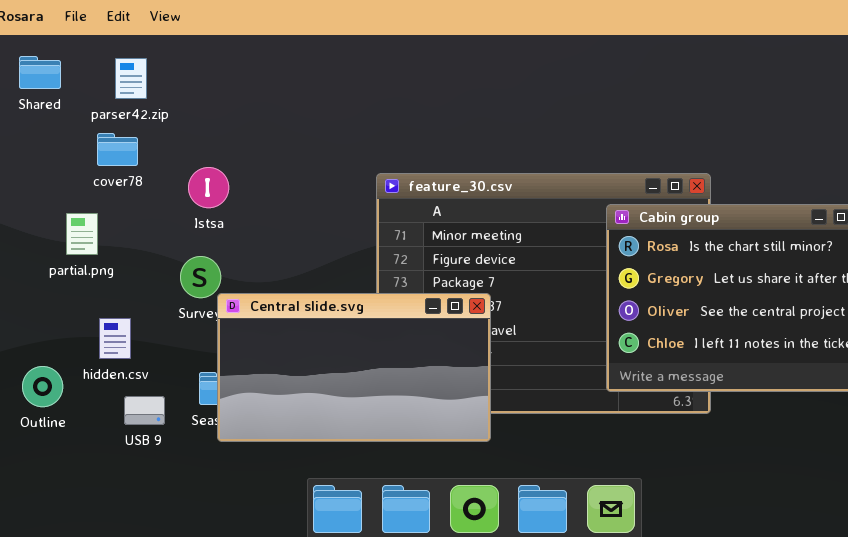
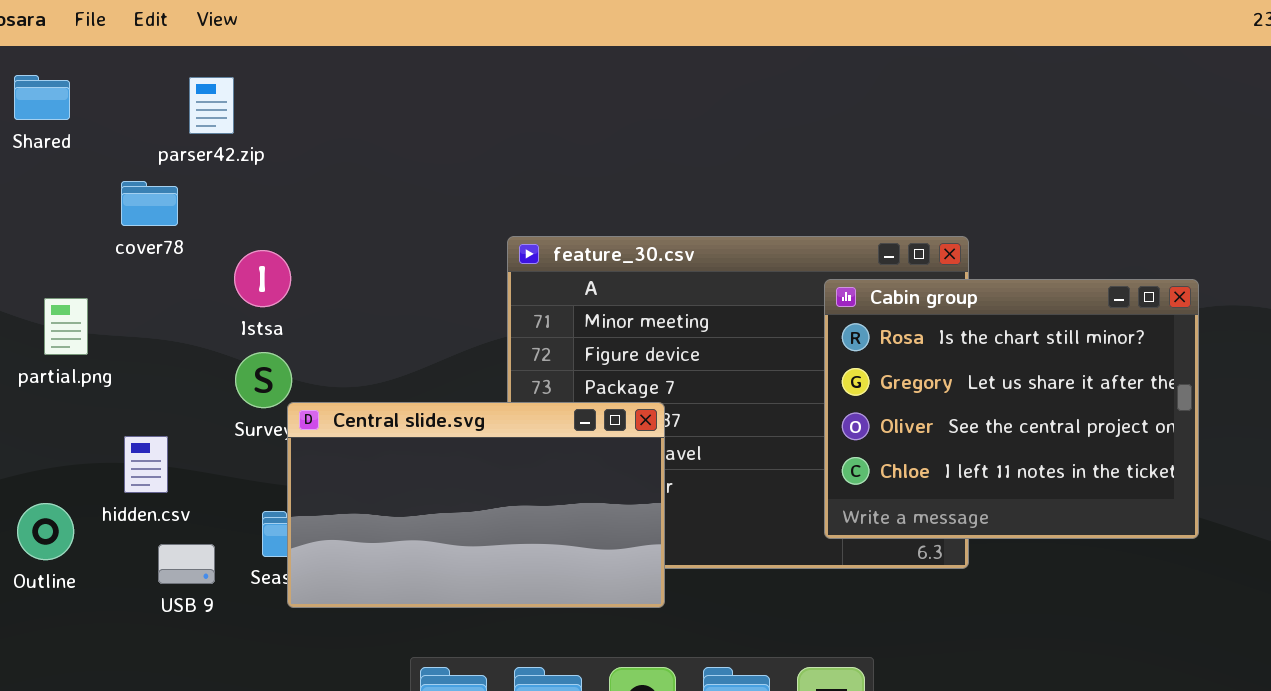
parser42.zip: [115,58,147,99] -> [189,77,234,134], moved
Istsa: [188,167,229,208] -> [234,250,291,307], moved
partial.png: [66,213,98,255] -> [44,298,88,355], moved

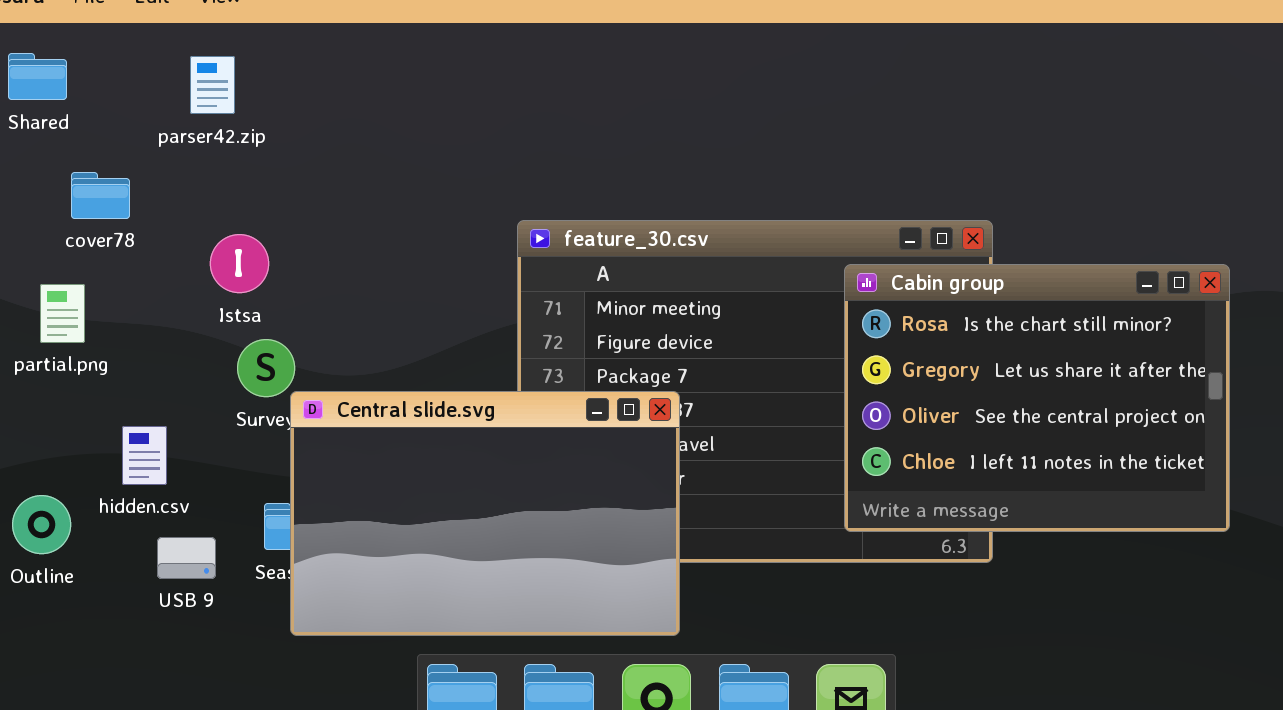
cover78: [121,181,178,226] -> [71,172,130,219], moved
Istsa: [234,250,291,307] -> [210,234,269,293], moved
Central slide.svg: [287,402,665,608] -> [290,391,680,636], resized

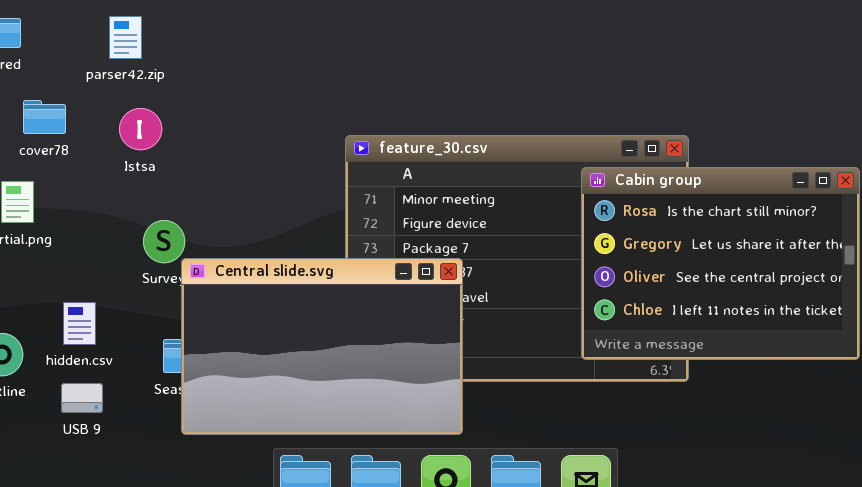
Istsa: [210,234,269,293] -> [119,108,162,150], moved
hidden.csv: [122,426,167,485] -> [63,302,96,345], moved
USB 9: [157,537,216,579] -> [61,383,103,413], moved

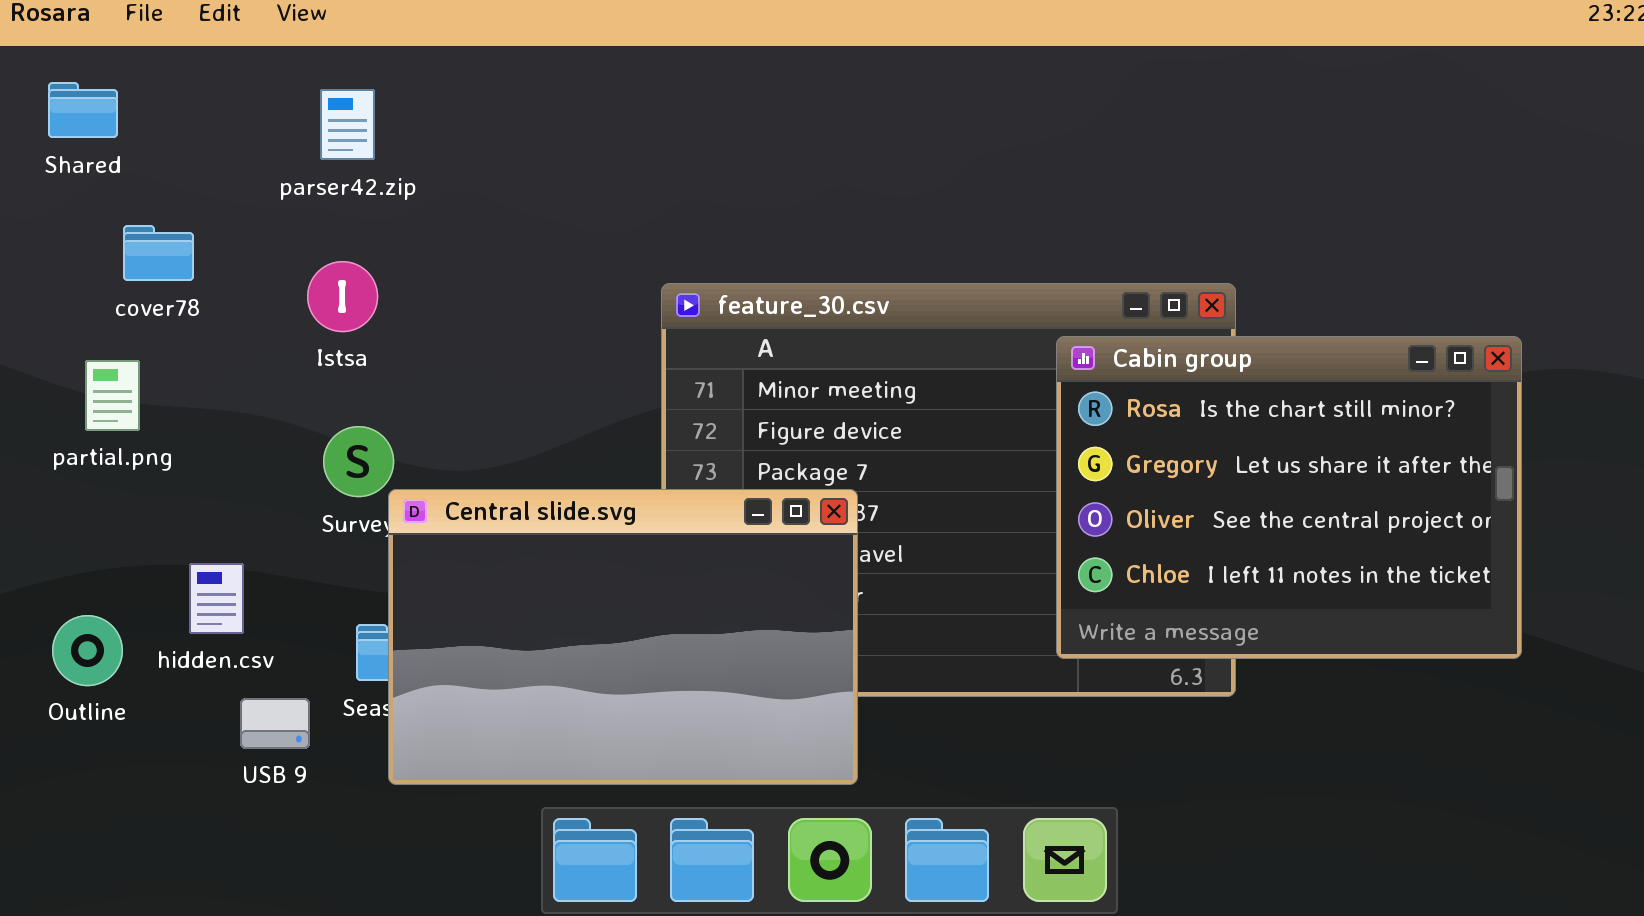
parser42.zip: [109,16,142,59] -> [320,89,375,160], moved
Istsa: [119,108,162,150] -> [307,261,378,332], moved
USB 9: [61,383,103,413] -> [240,698,310,749], moved

